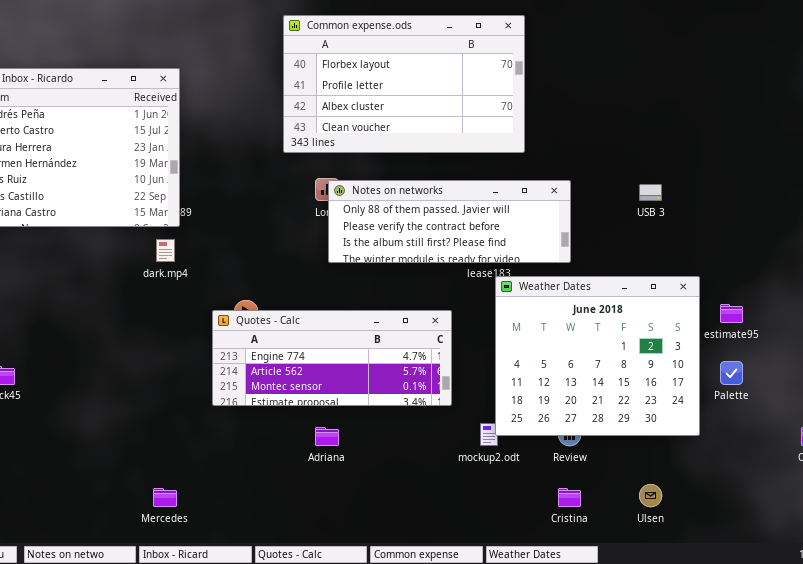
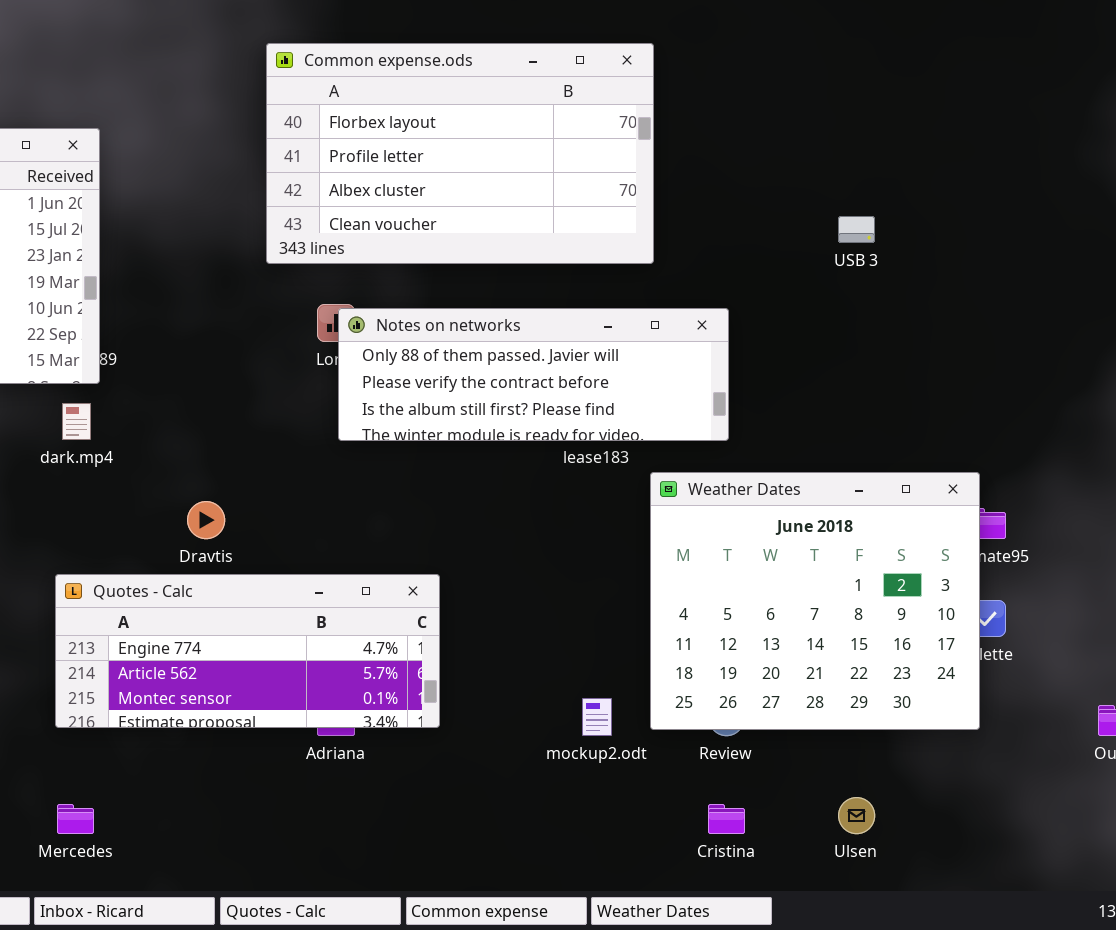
USB 3: [639,184,662,201] -> [838,216,875,243], moved
Weather Dates: [495,276,700,436] -> [650,472,980,730], moved
Quotes - Calc: [212,310,452,406] -> [55,574,440,728], moved

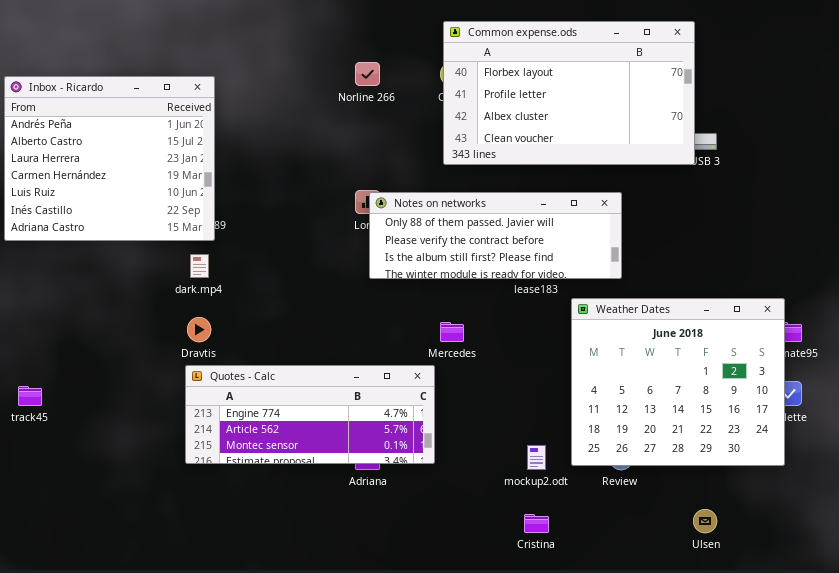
Common expense.ods: [266,43,654,264] -> [443,21,695,165], moved
Dravtis: [187,501,225,539] -> [187,317,211,342], moved
Mercedes: [57,804,94,834] -> [440,322,464,342], moved
Cristina: [708,804,745,834] -> [524,514,549,533], moved

